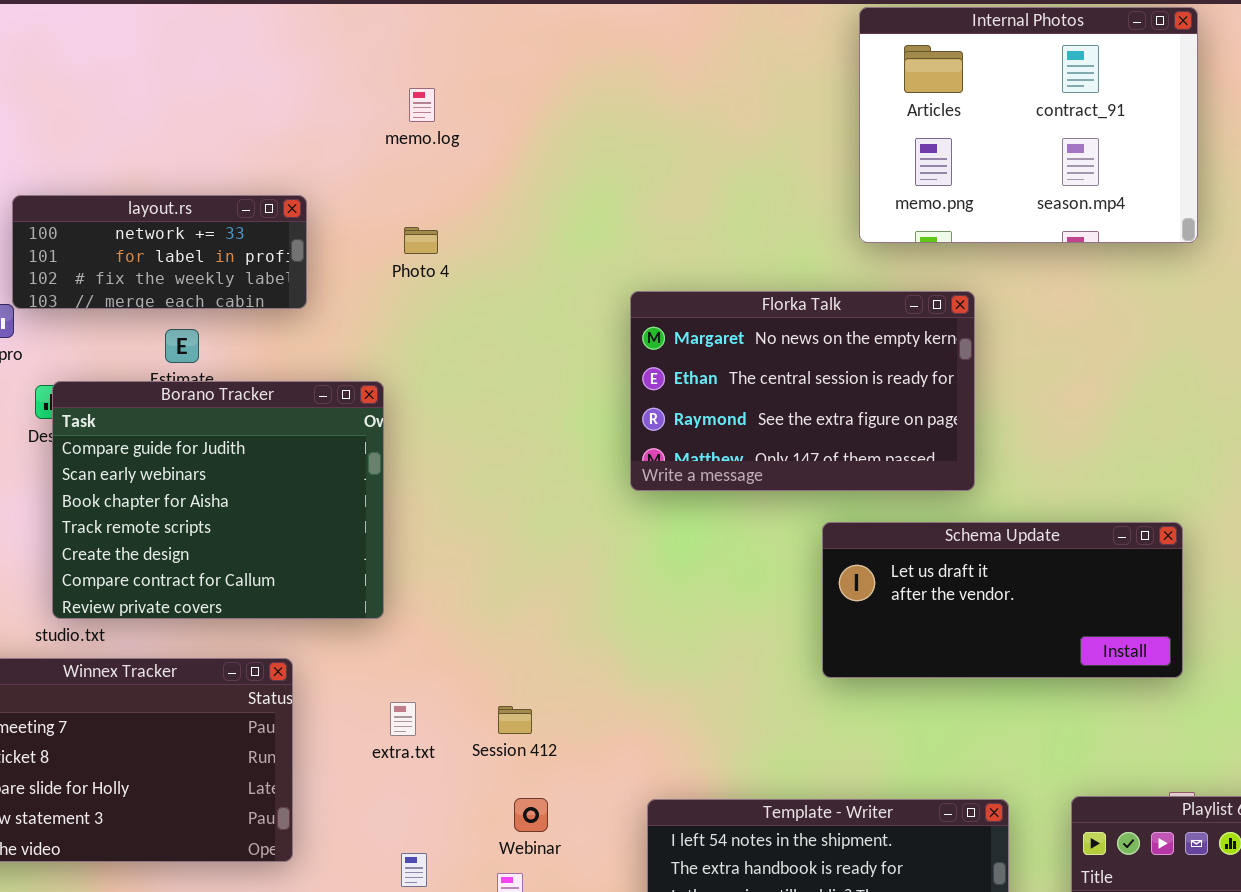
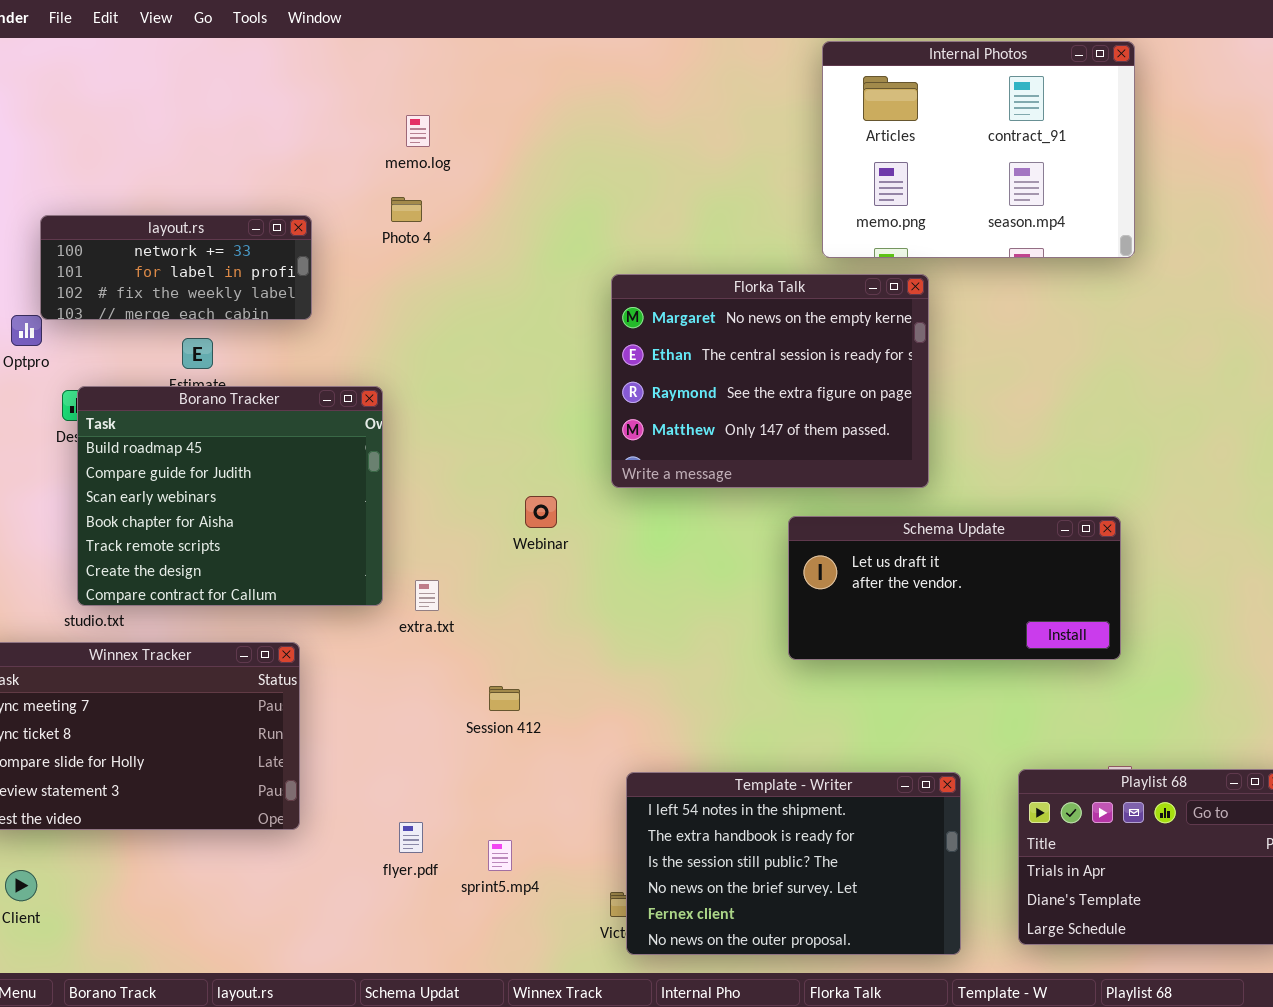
Photo 4: [404,227,438,254] -> [391,197,422,222], moved
Florka Talk: [630,291,975,491] -> [611,274,929,488], resized
Borano Tracker: [52,381,384,619] -> [77,386,383,606], scrolled up 1 row
extra.txt: [390,702,416,736] -> [415,580,439,611], moved
Webinar: [514,798,548,832] -> [525,496,557,528], moved

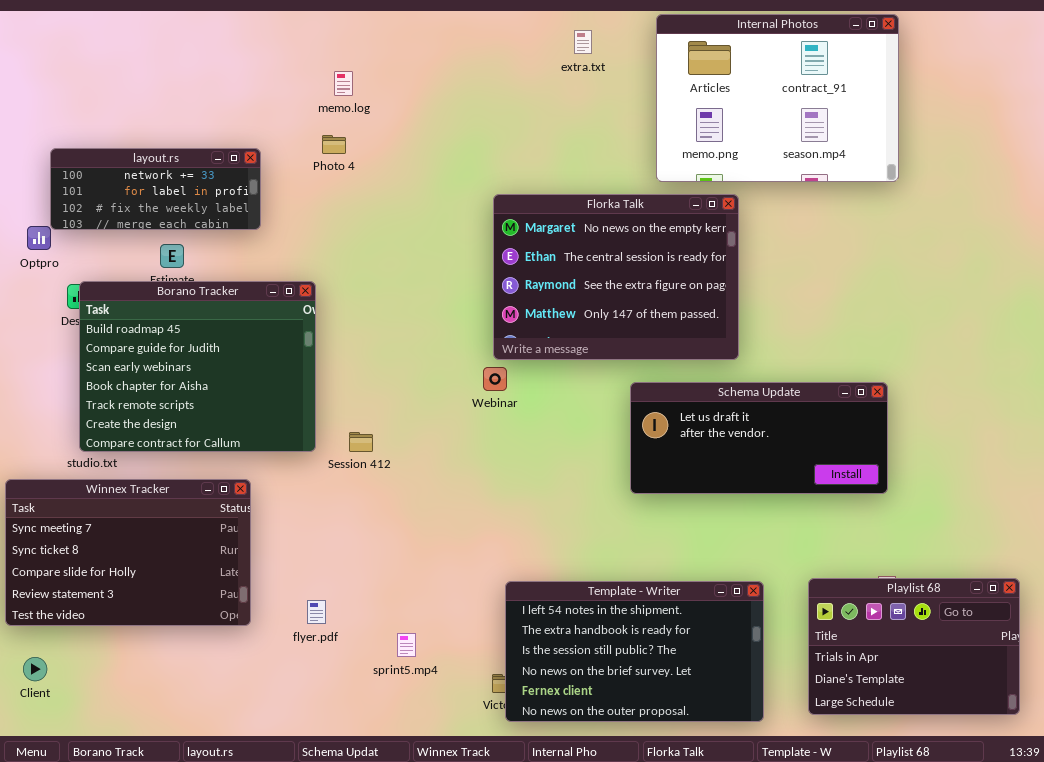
Webinar: [525,496,557,528] -> [483,367,507,391], moved
extra.txt: [415,580,439,611] -> [574,30,592,54], moved
Session 412: [489,686,520,711] -> [349,432,373,452], moved
flyer.pdf: [399,822,423,853] -> [307,600,326,624], moved

